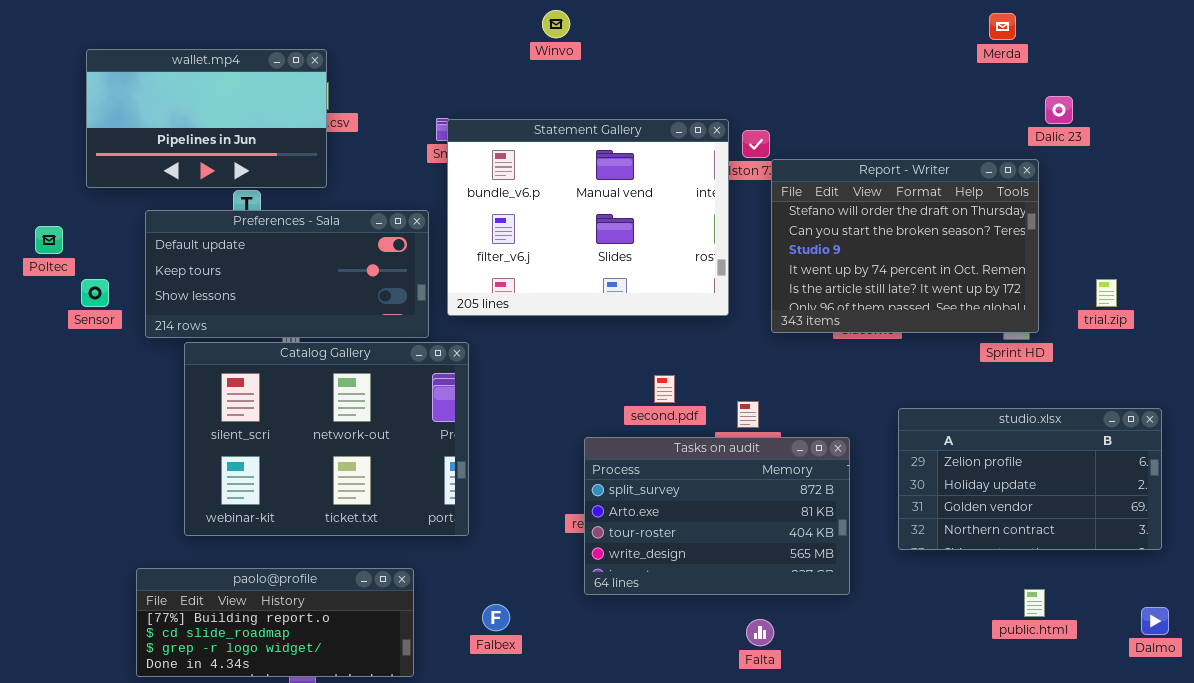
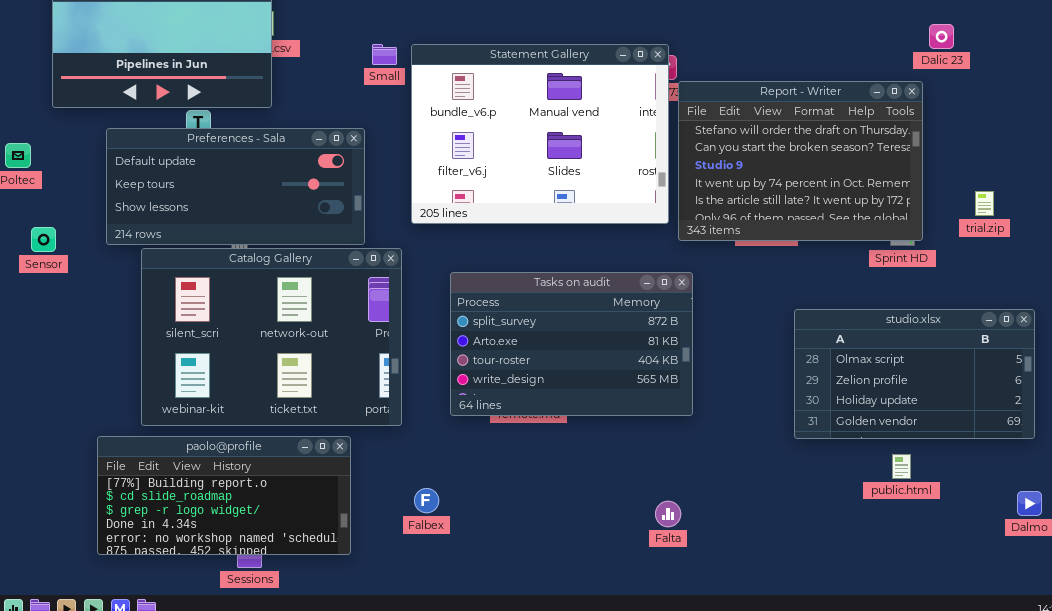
Statement Gallery: [447,119,729,316] -> [411,44,669,224], moved
Sensor: [81,279,109,307] -> [31,227,56,252], moved
studio.xlsx: [898,408,1162,550] -> [794,309,1035,439], scrolled up 1 row
Tasks on audit: [584,437,850,595] -> [450,272,693,416], moved
paolo@profile: [136,568,414,677] -> [97,436,351,555], resized
public.html: [1024,589,1045,617] -> [892,454,911,479], moved

